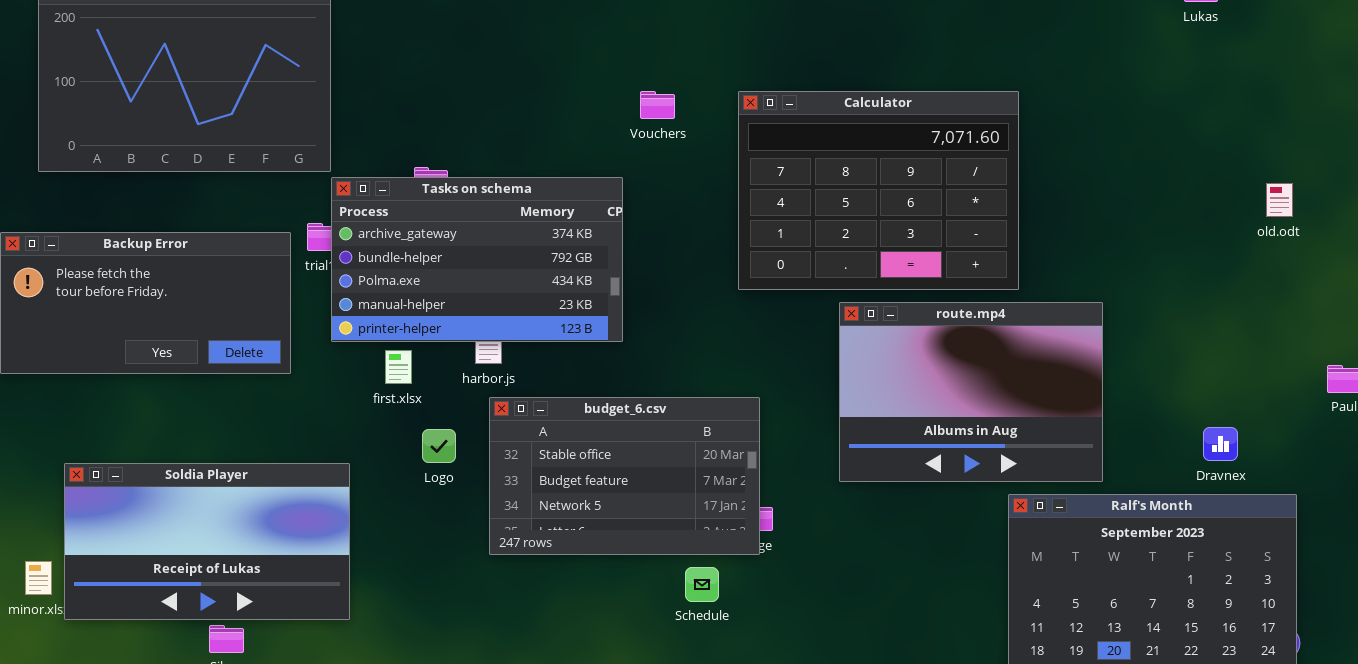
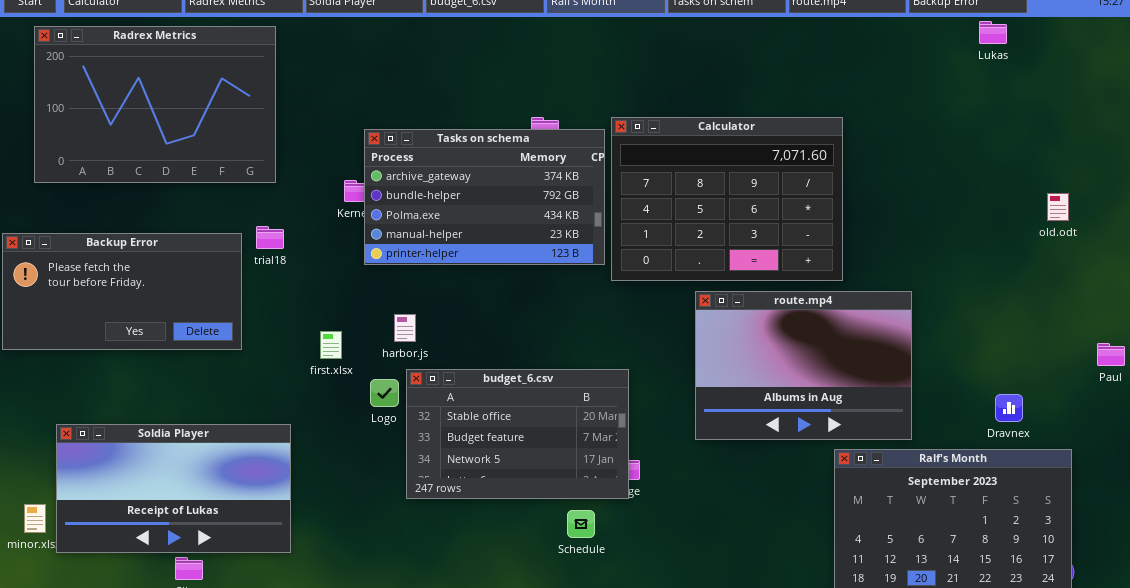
Tasks on schema: [331,177,623,342] -> [364,129,605,265], moved
Logo: [422,429,456,463] -> [370,379,399,407], moved

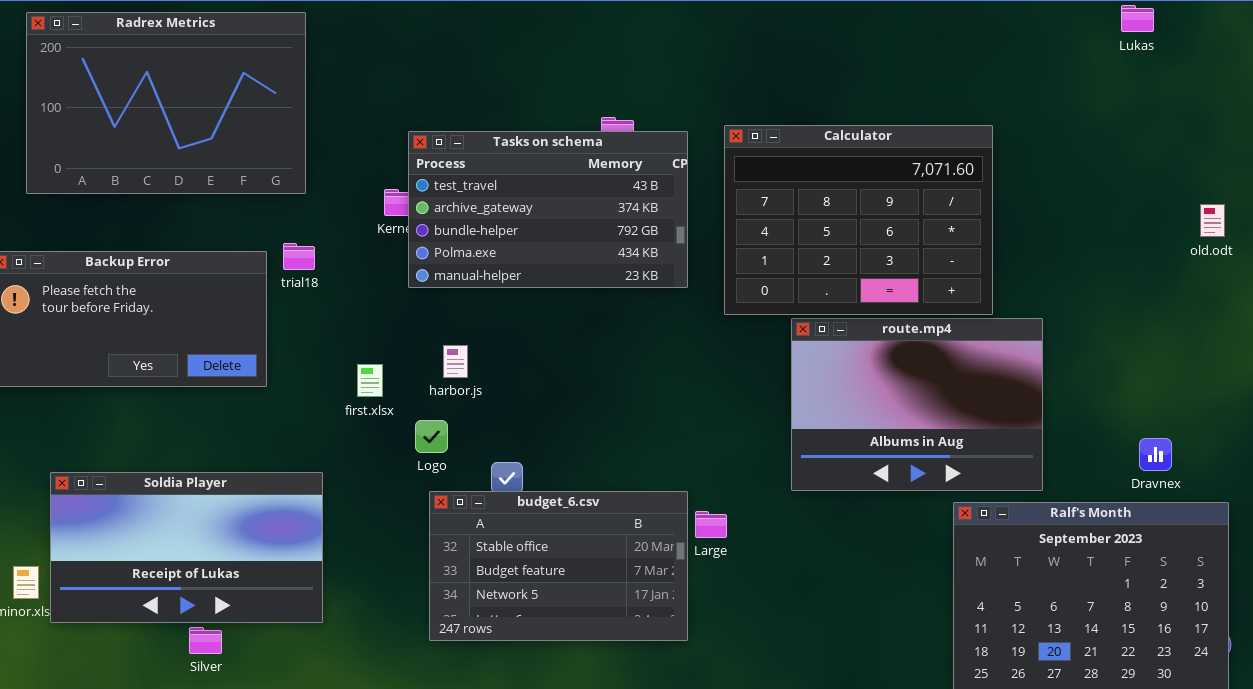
Calculator: [611,117,843,281] -> [724,125,993,315], moved
Tasks on schema: [364,129,605,265] -> [408,131,688,288], scrolled up 1 row
budget_6.csv: [406,369,629,499] -> [429,491,688,641], moved

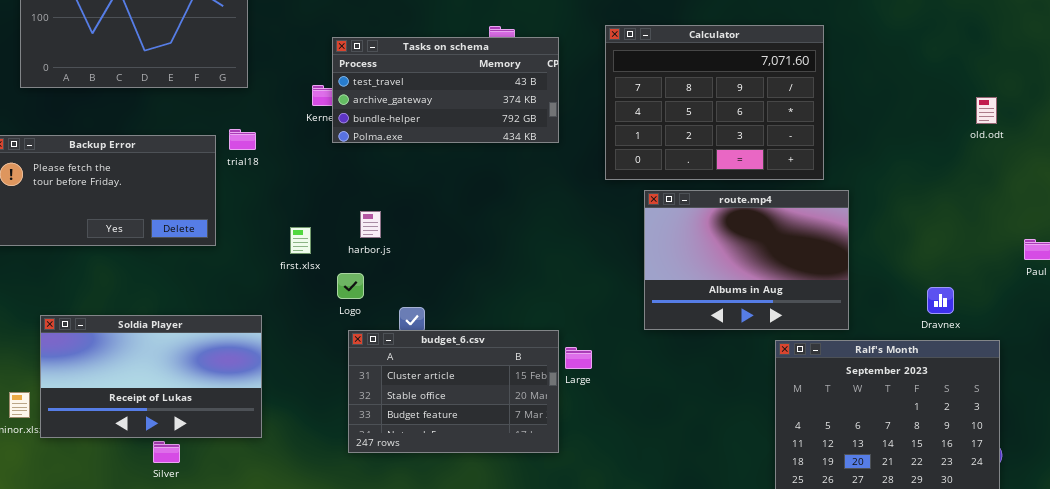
Calculator: [724,125,993,315] -> [605,25,824,180], moved
Tasks on schema: [408,131,688,288] -> [332,37,559,143], resized
budget_6.csv: [429,491,688,641] -> [348,330,559,453], scrolled up 1 row

